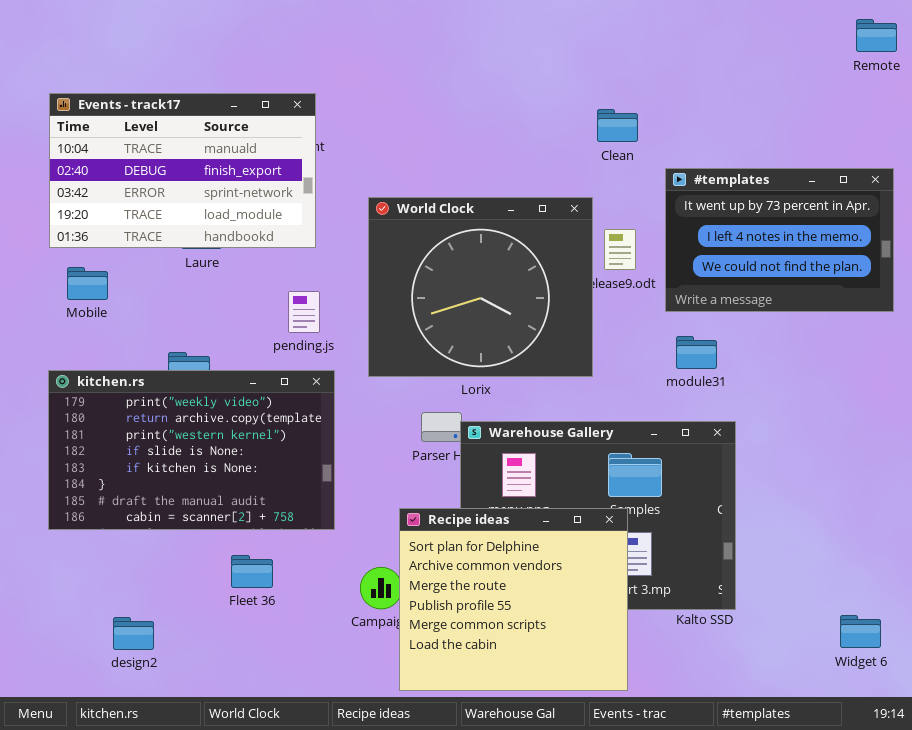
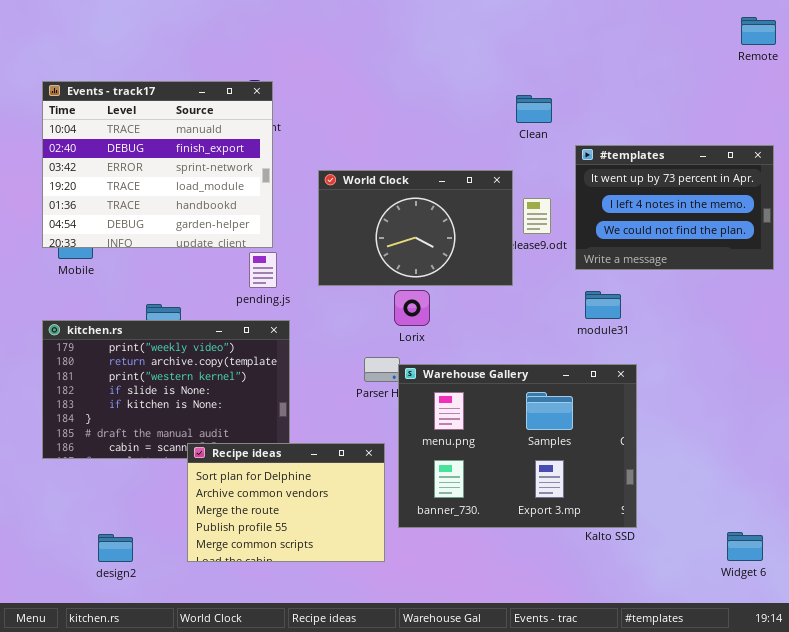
Events - track17: [49,93,316,248] -> [42,81,273,248], resized
World Clock: [368,197,593,377] -> [318,170,513,286], resized
Recipe ideas: [399,508,628,691] -> [187,443,385,562], moved, resized

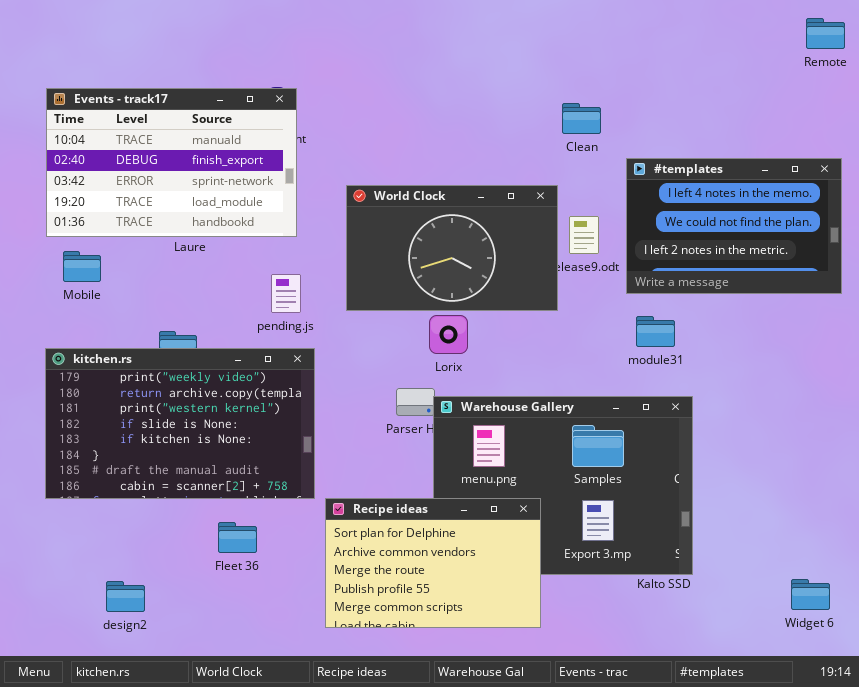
Events - track17: [42,81,273,248] -> [46,88,297,237], resized
#templates: [575,145,774,270] -> [626,158,842,294], scrolled down 1 row
Recipe ideas: [187,443,385,562] -> [325,498,541,628], moved

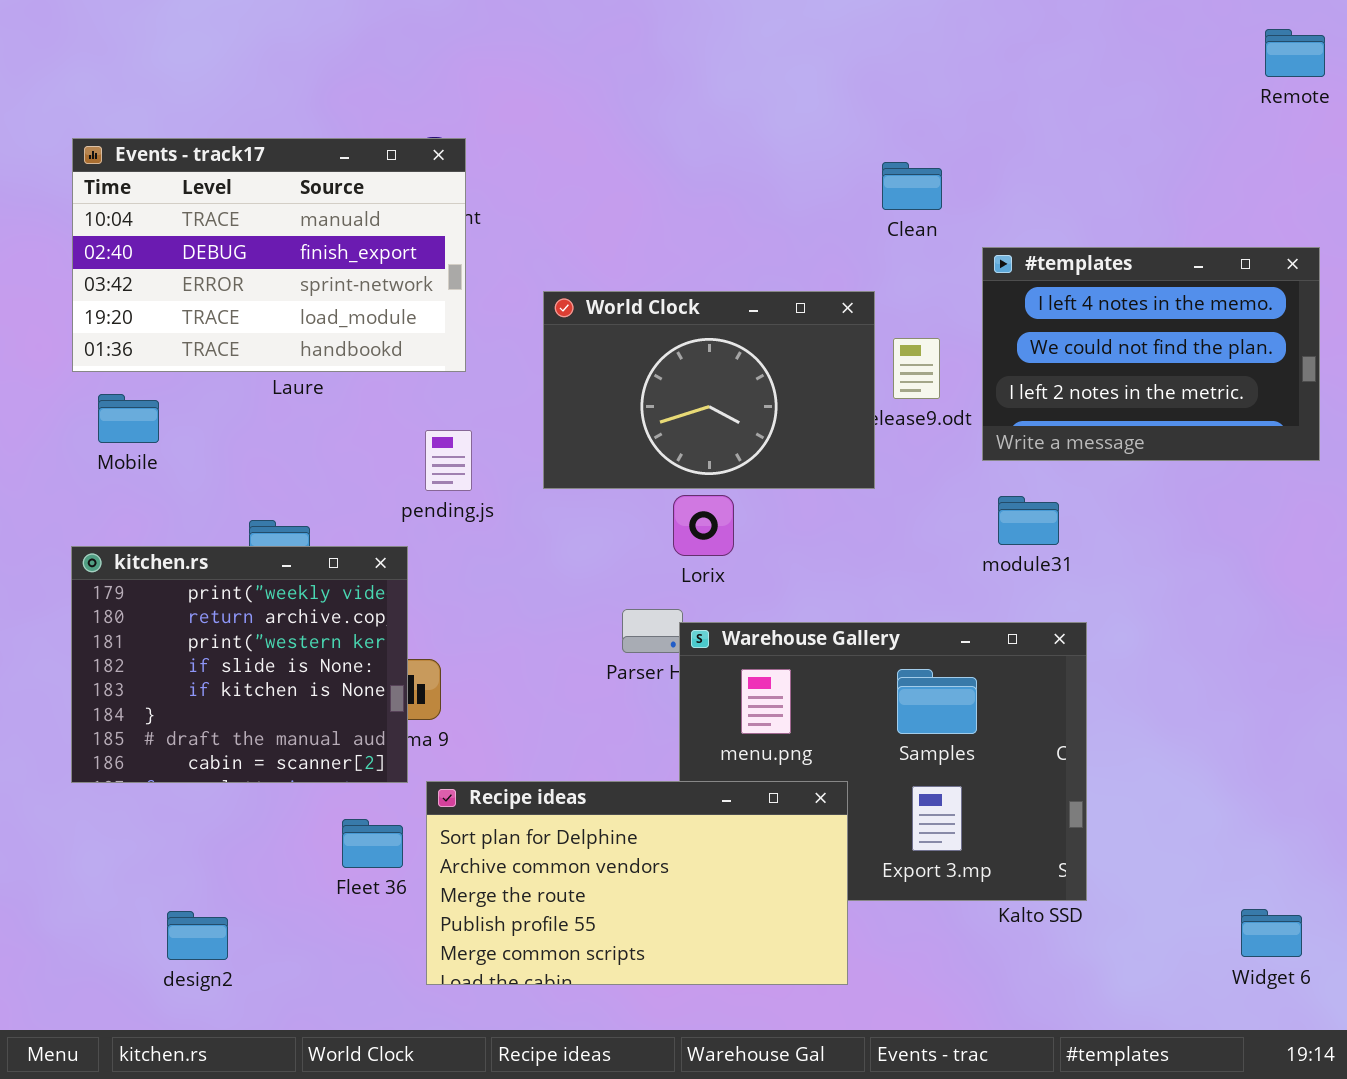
kitchen.rs: [45,348,315,499] -> [71,546,408,783], resized
Recipe ideas: [325,498,541,628] -> [426,781,848,985], resized

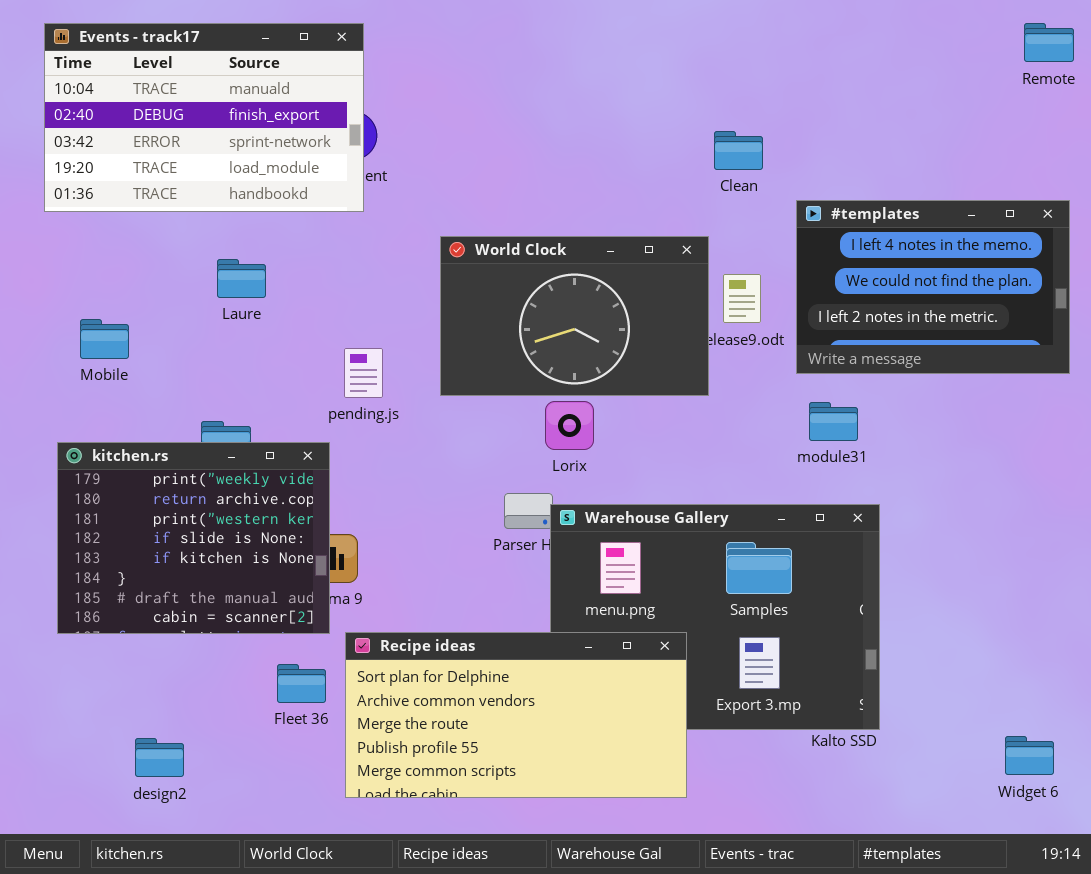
Events - track17: [72,138,466,372] -> [44,23,364,212], moved

